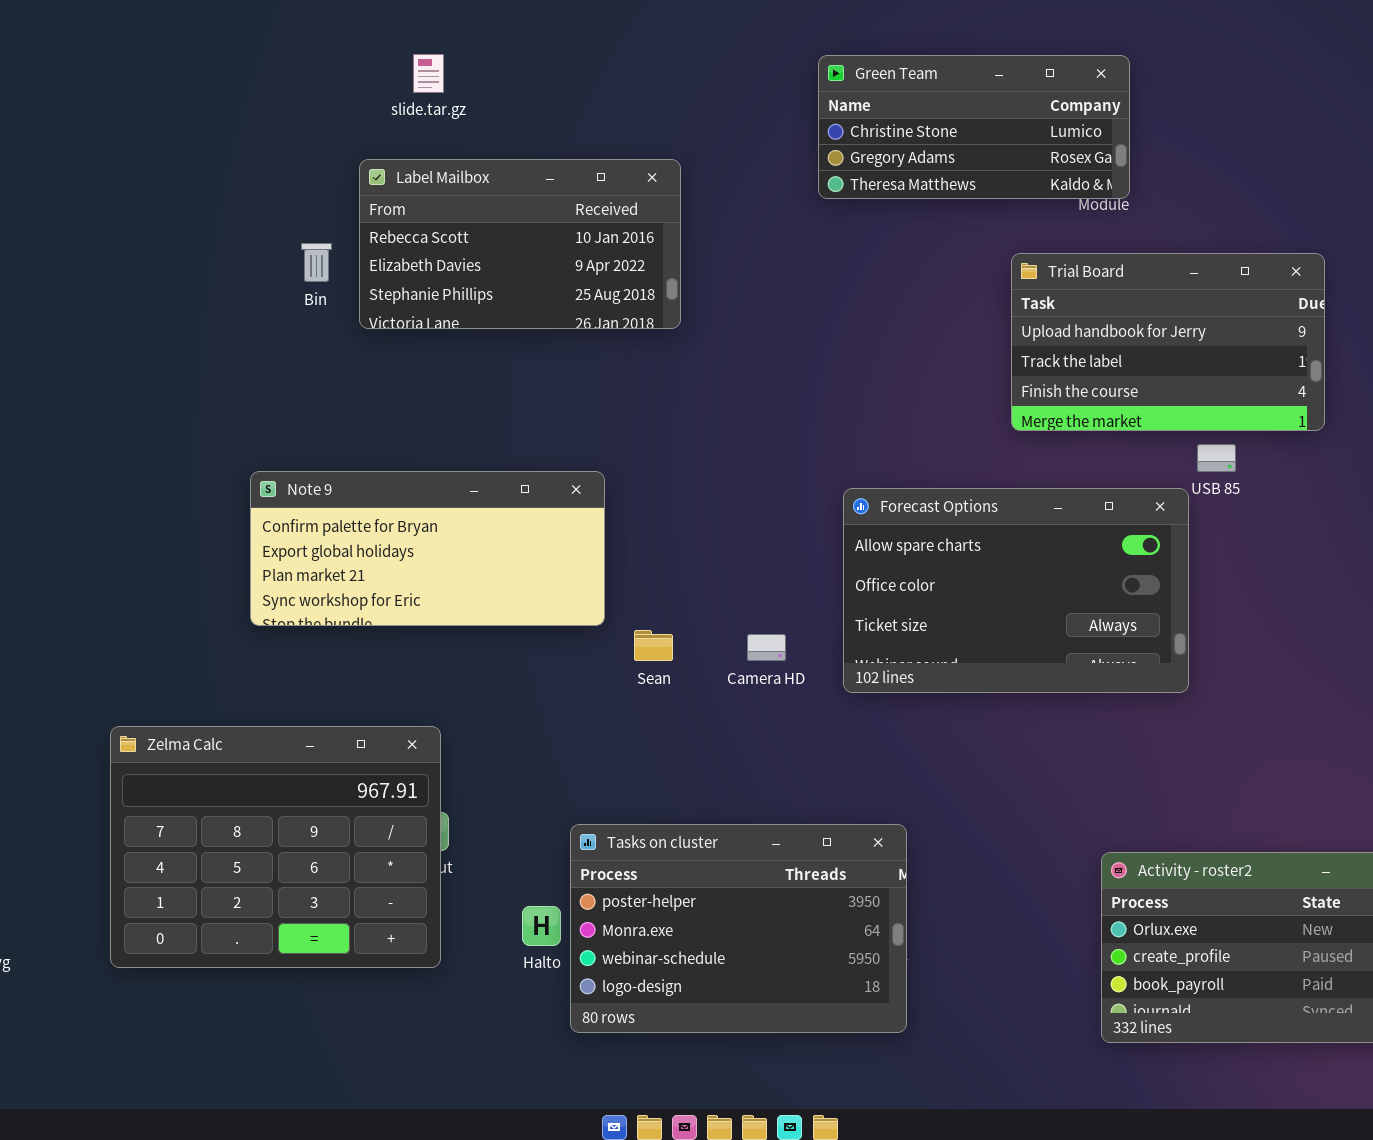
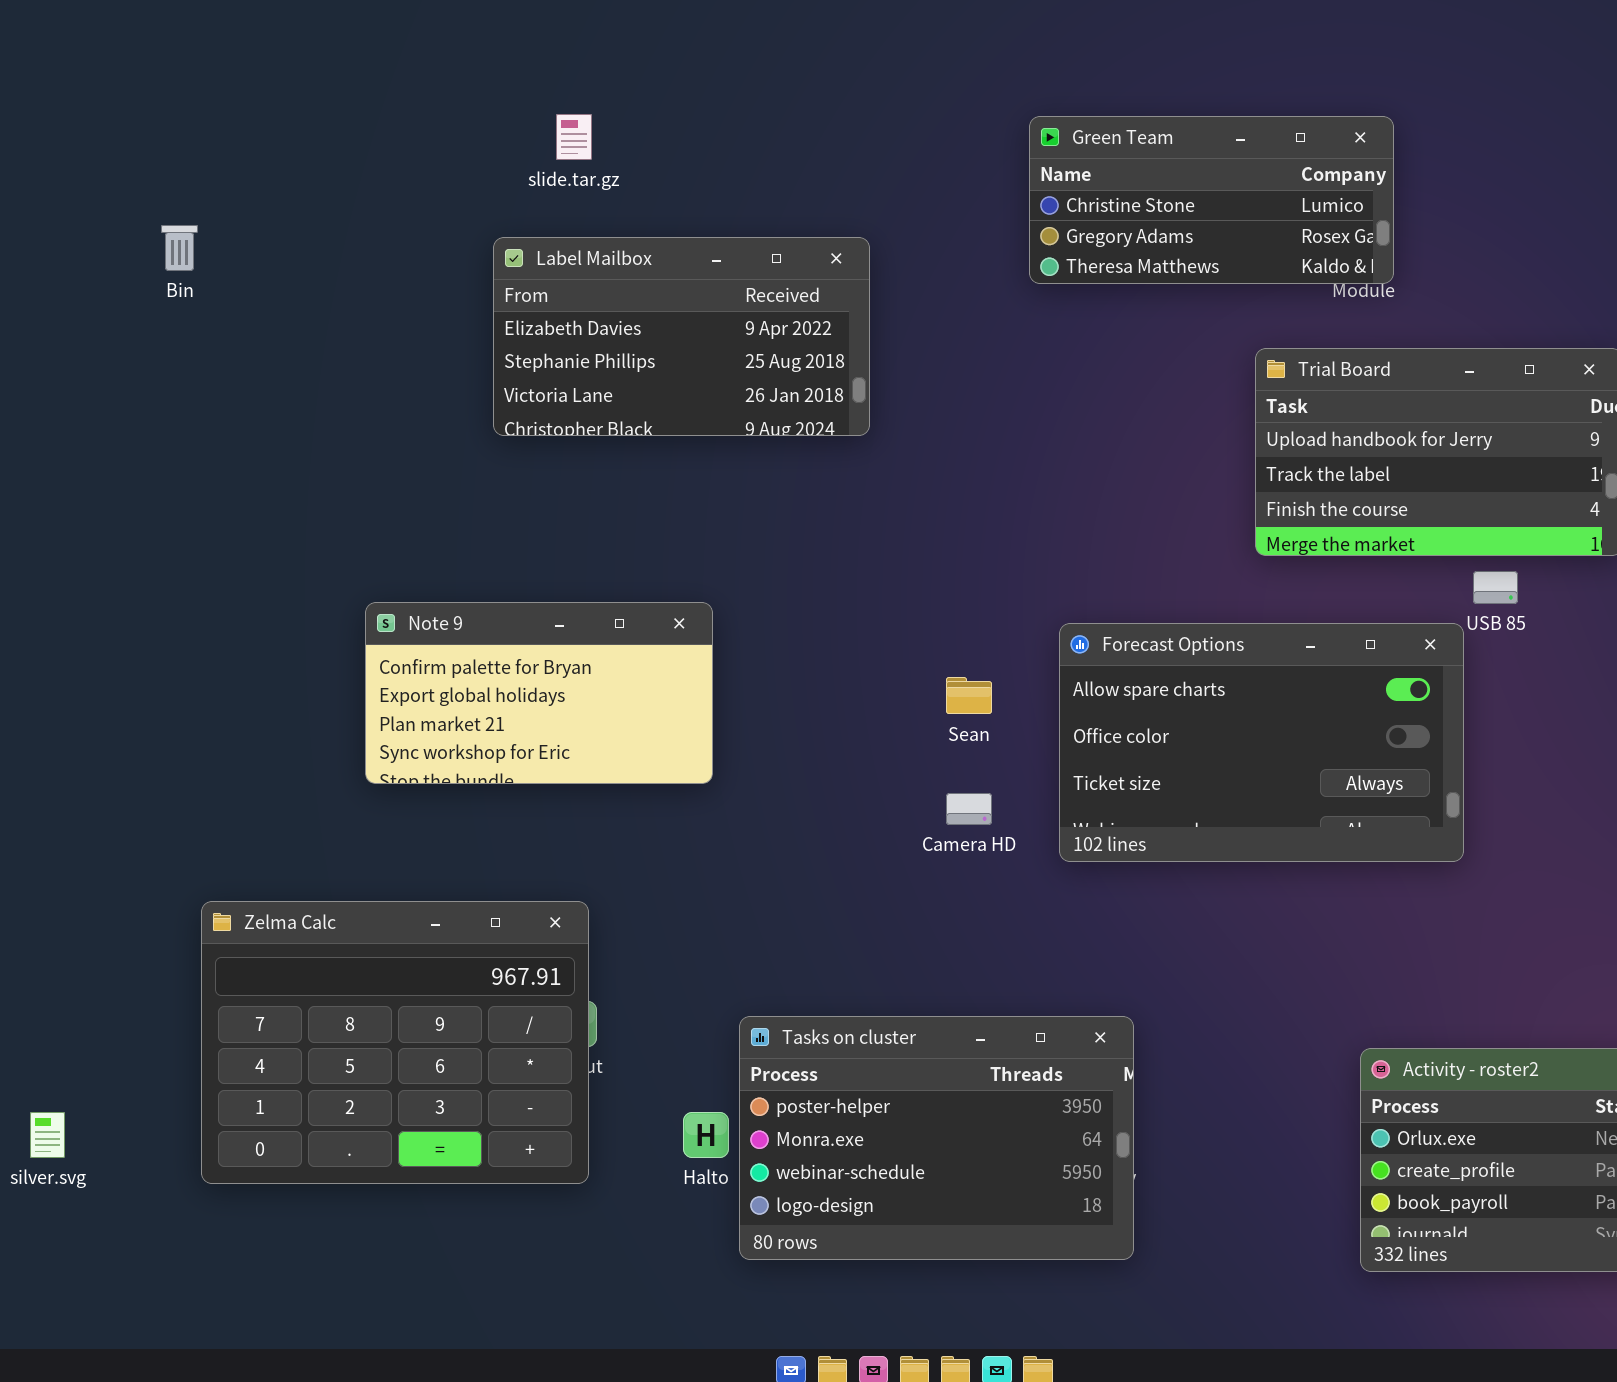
Label Mailbox: [359,159,681,329] -> [493,237,870,436], scrolled down 1 row
Bin: [301,243,332,282] -> [161,225,198,271], moved
Note 9: [250,471,605,626] -> [365,602,713,784], resized
Sean: [634,630,673,661] -> [946,677,992,714], moved

